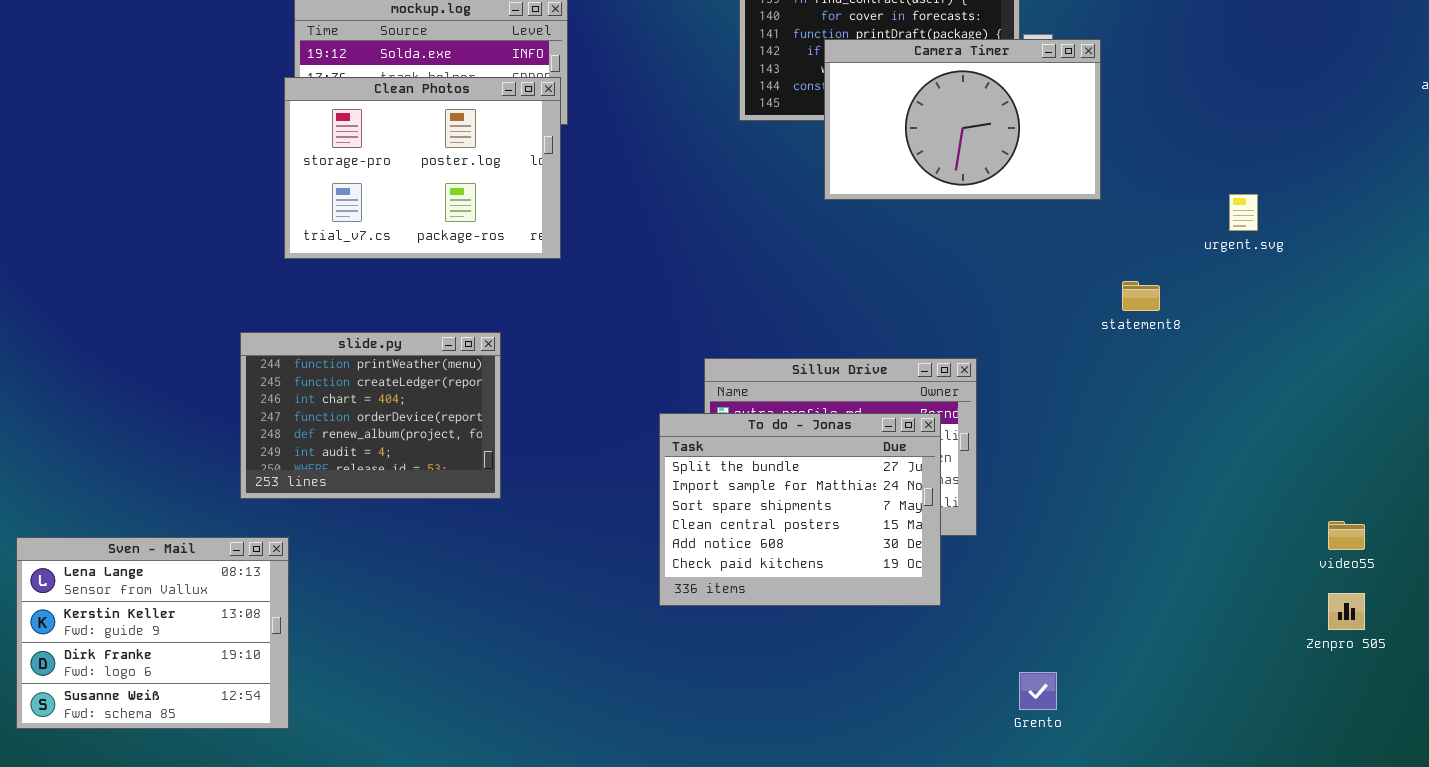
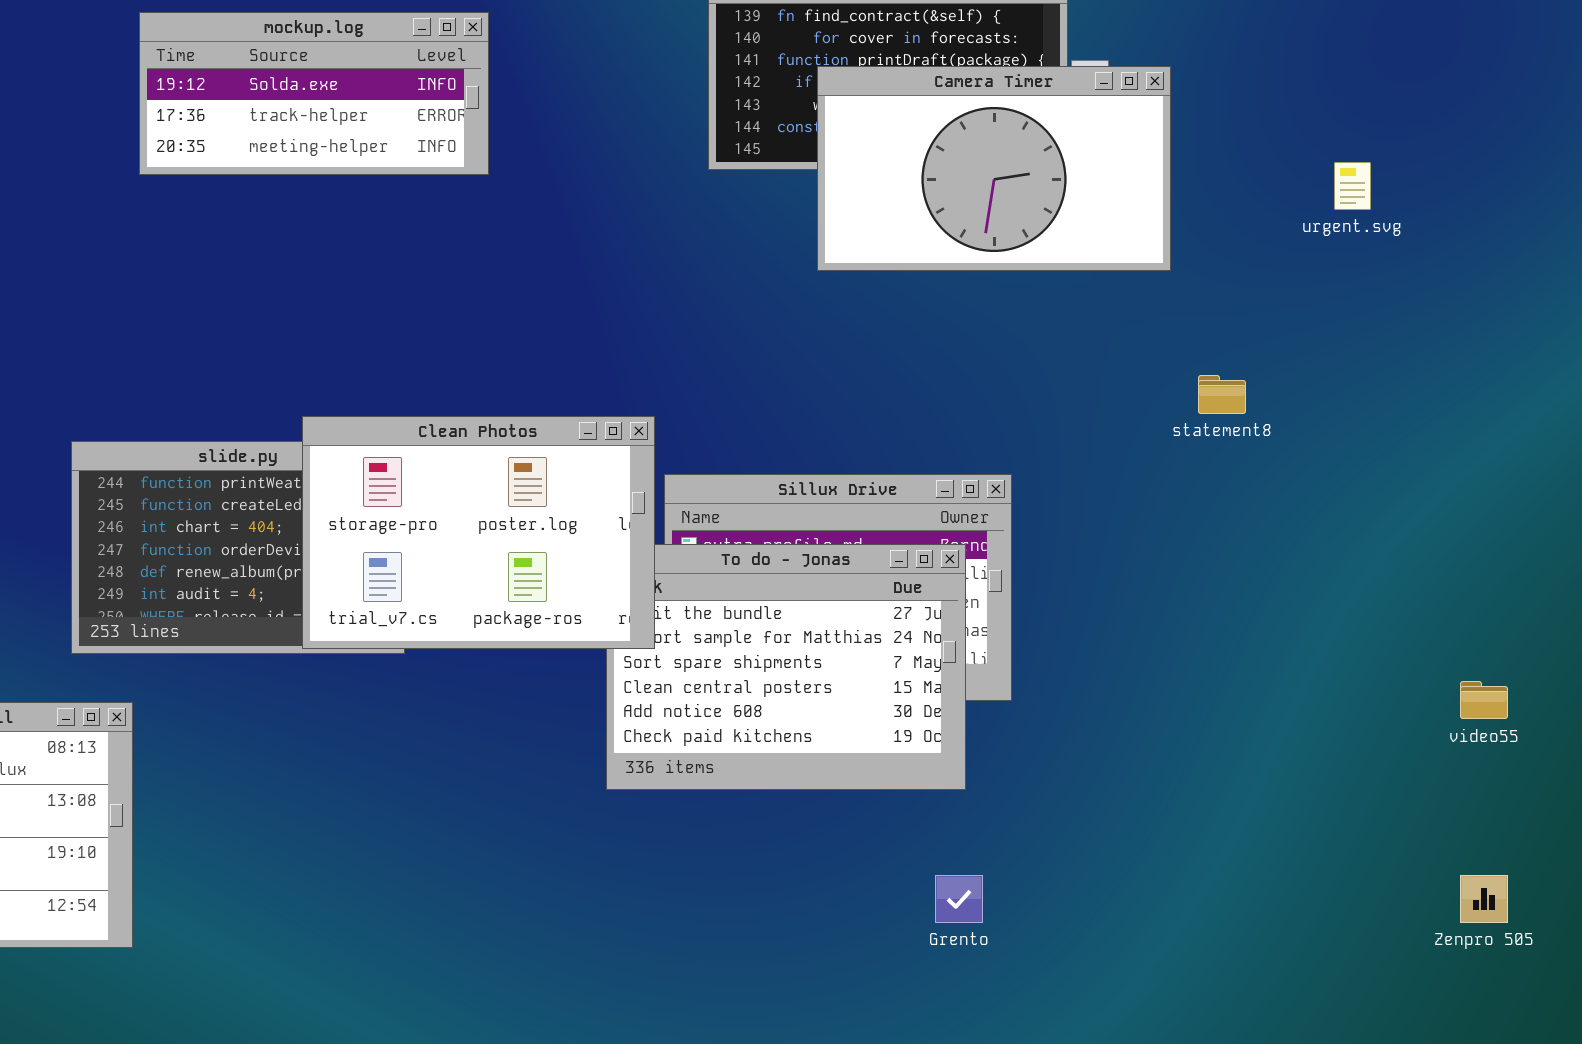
Clean Photos: [284,77,561,259] -> [302,416,655,649], moved
urgent.svg: [1229,194,1258,231] -> [1334,162,1371,210], moved
Zenpro 505: [1328,593,1365,630] -> [1460,875,1508,923], moved
Grento: [1019,672,1057,710] -> [935,875,983,923], moved

